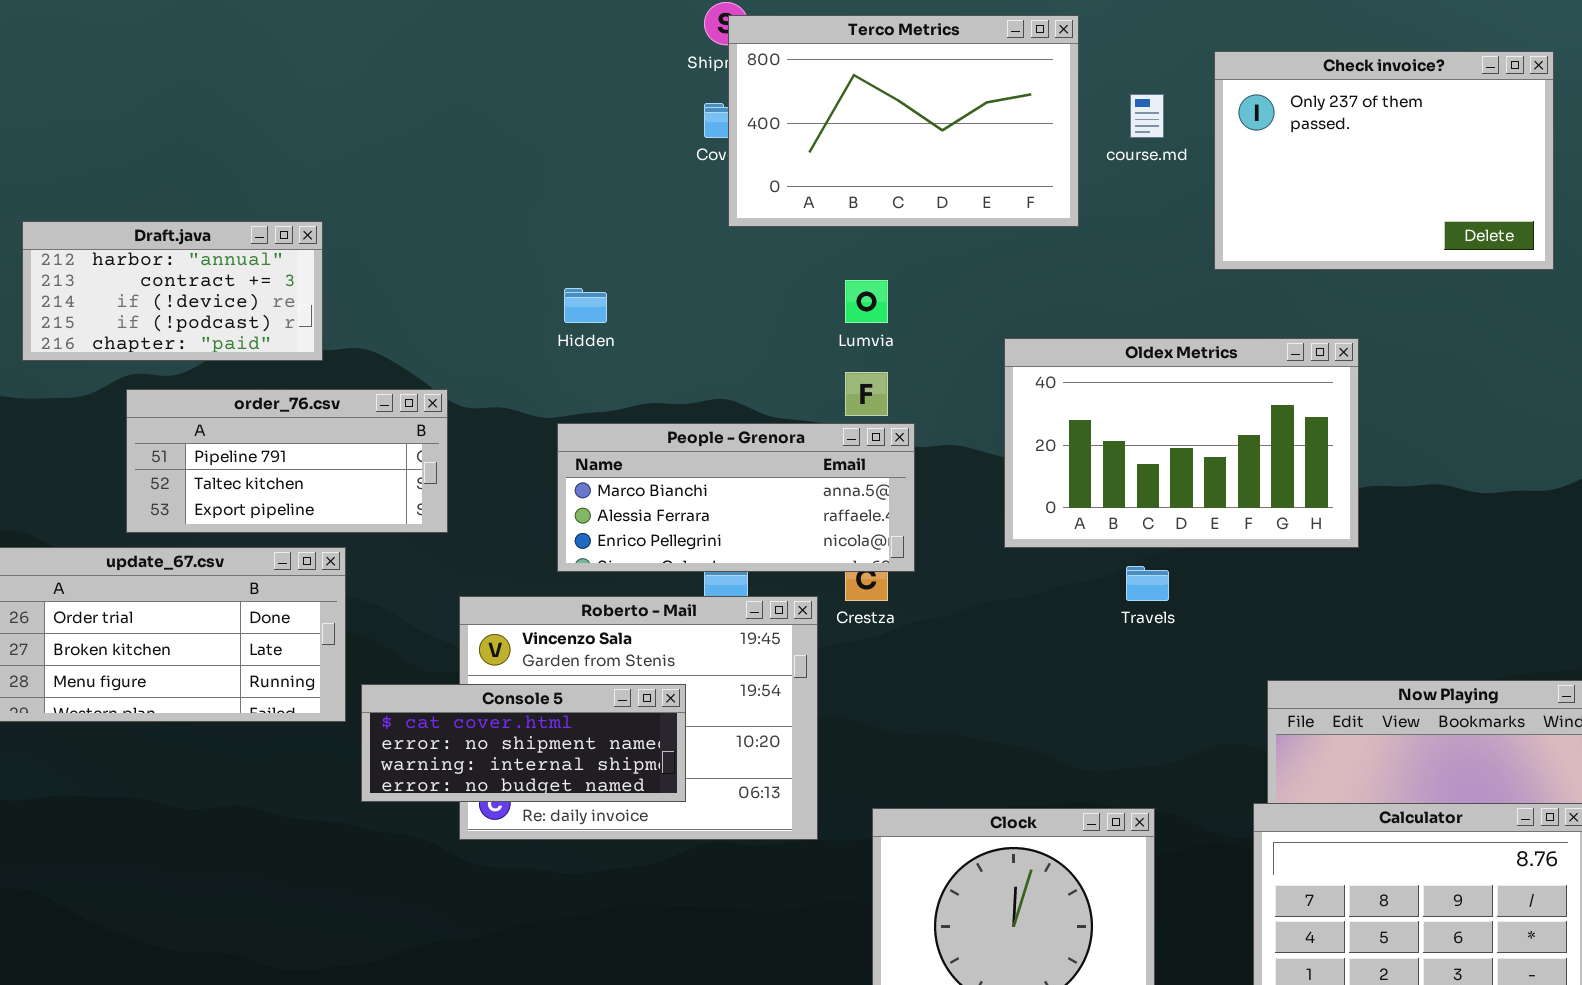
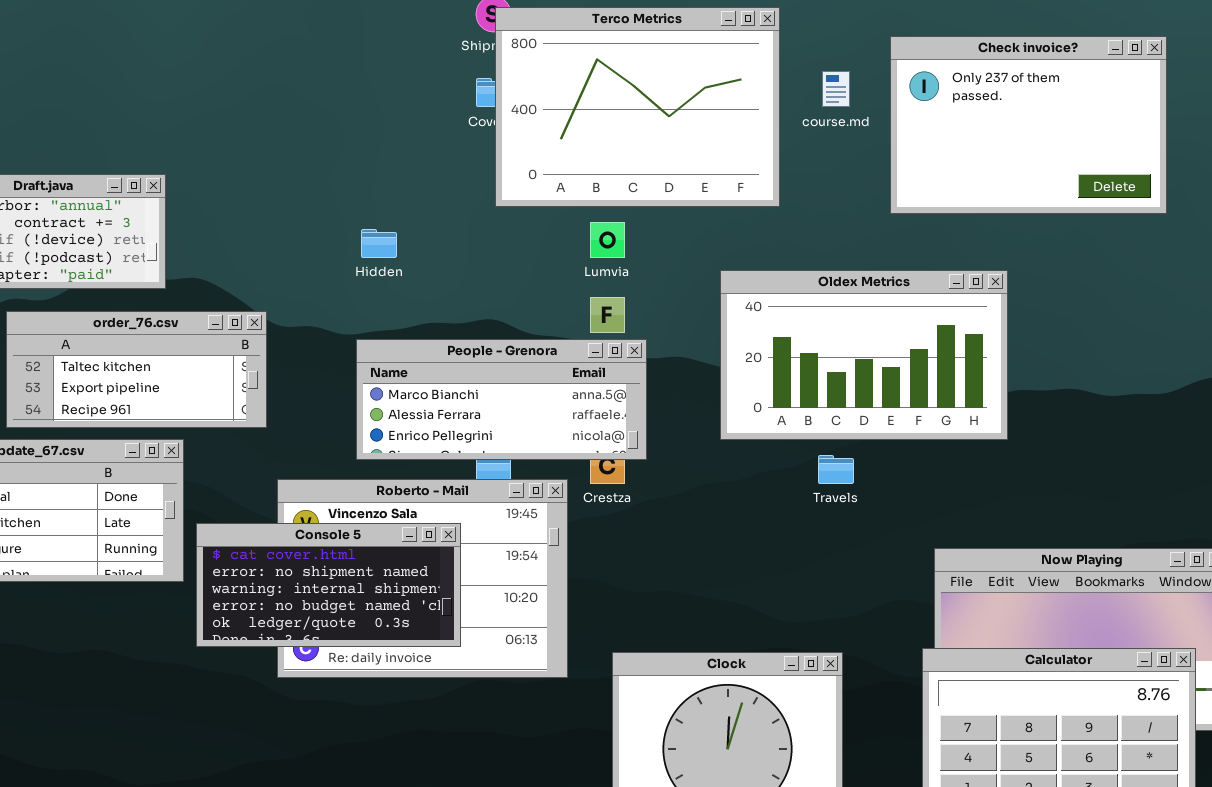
Terco Metrics: [728,15,1079,227] -> [495,7,780,207], resized
order_76.csv: [126,389,448,533] -> [6,311,267,428], scrolled down 1 row
Console 5: [361,684,686,802] -> [196,523,461,647], resized

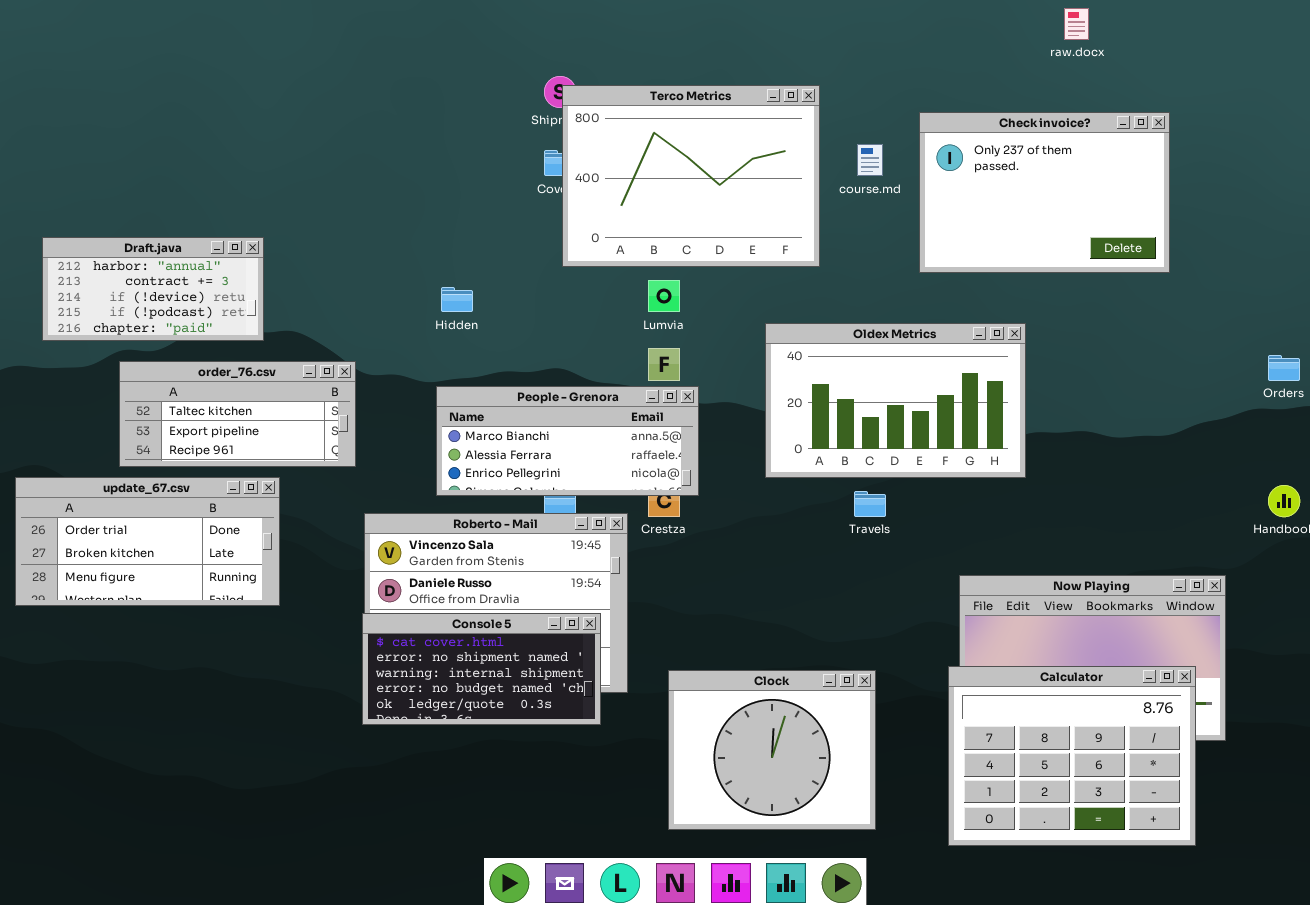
Console 5: [196,523,461,647] -> [362,613,601,725], moved

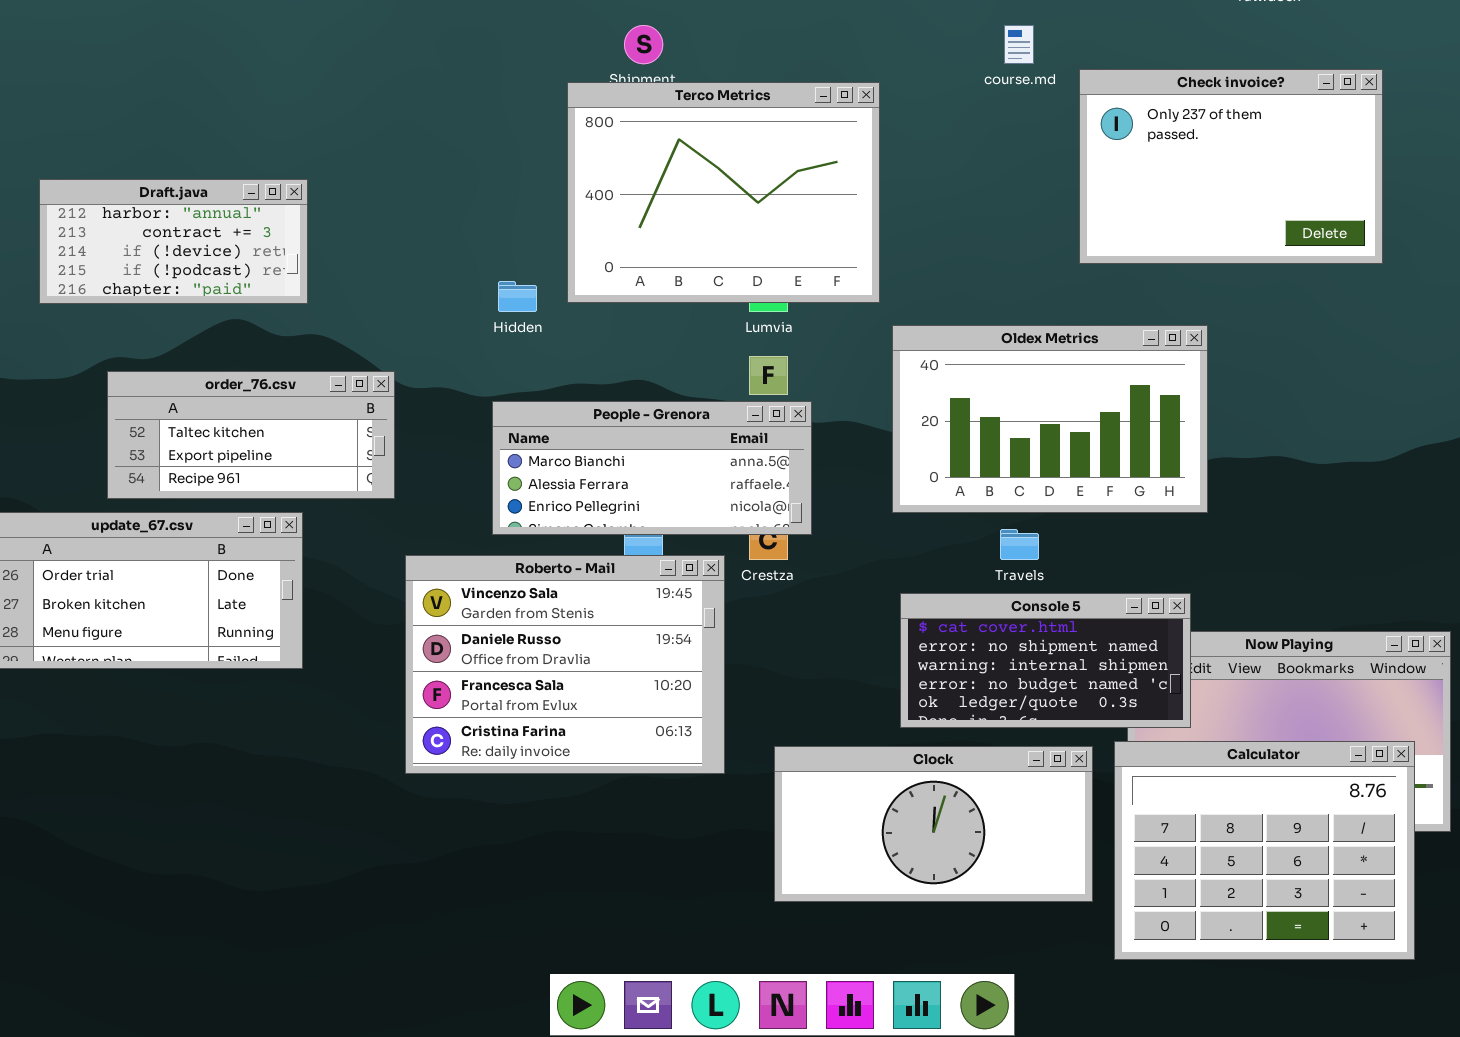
Terco Metrics: [562,85,820,267] -> [567,82,880,303], moved
course.md: [857,144,883,176] -> [1004,25,1034,64], moved
Draft.java: [42,237,264,341] -> [39,179,308,304], moved
Console 5: [362,613,601,725] -> [900,593,1191,728], moved
Clock: [668,670,876,830] -> [774,746,1093,902], resized

